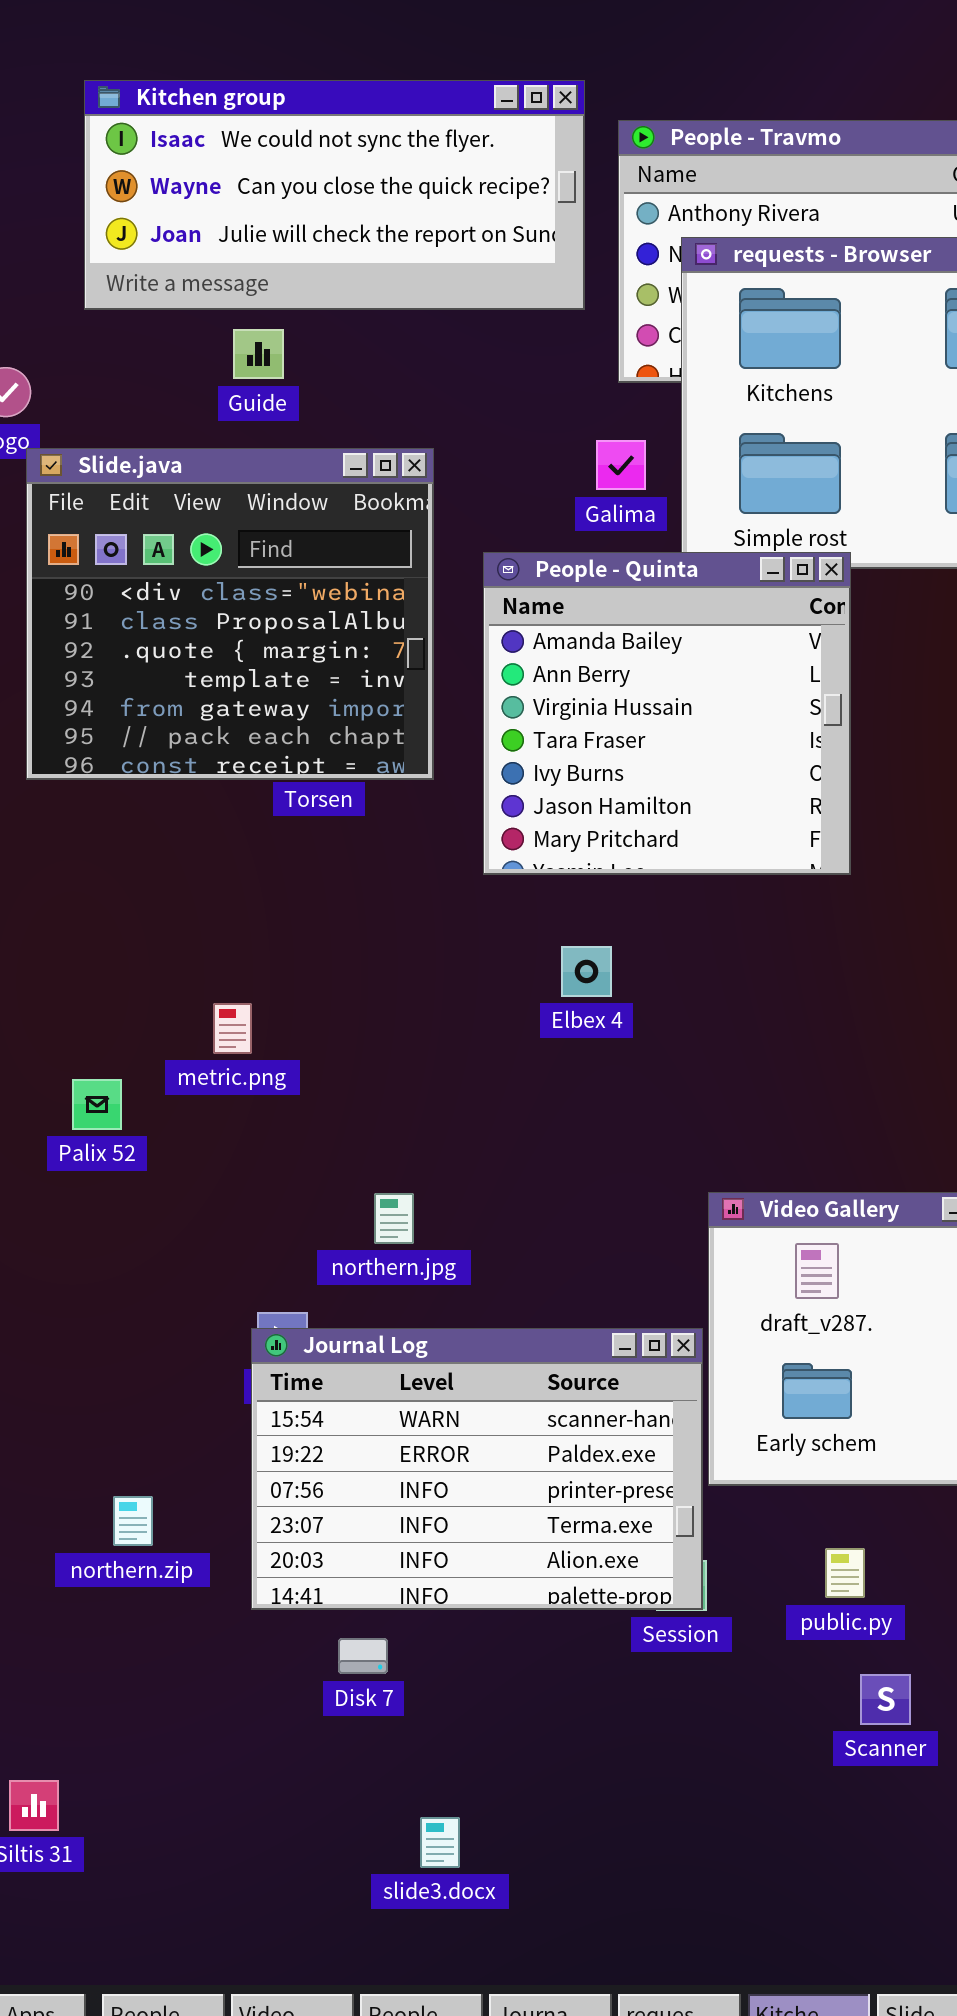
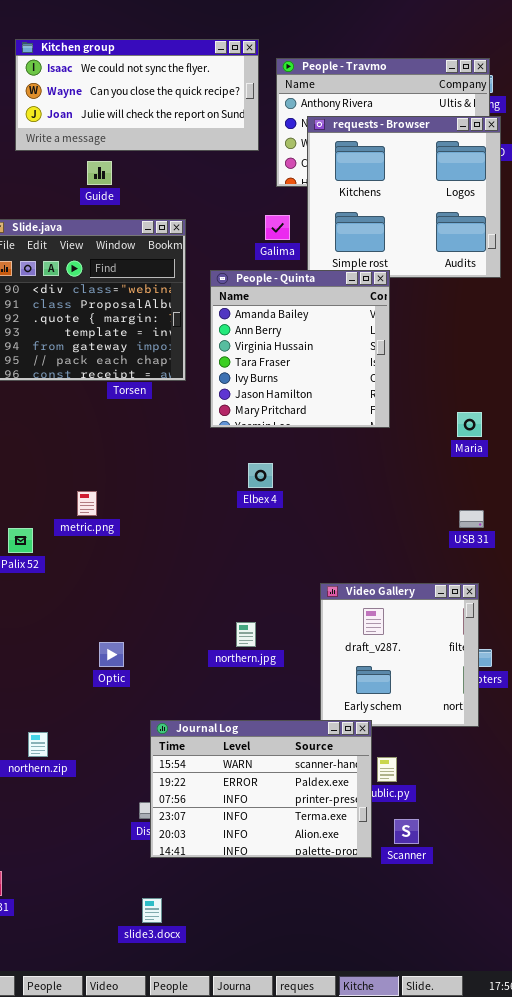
northern.jpg: [374,1193,414,1244] -> [236,622,256,647], moved
Journal Log: [251,1328,703,1610] -> [150,720,372,858], moved
slide3.docx: [420,1817,460,1868] -> [142,898,162,923], moved

